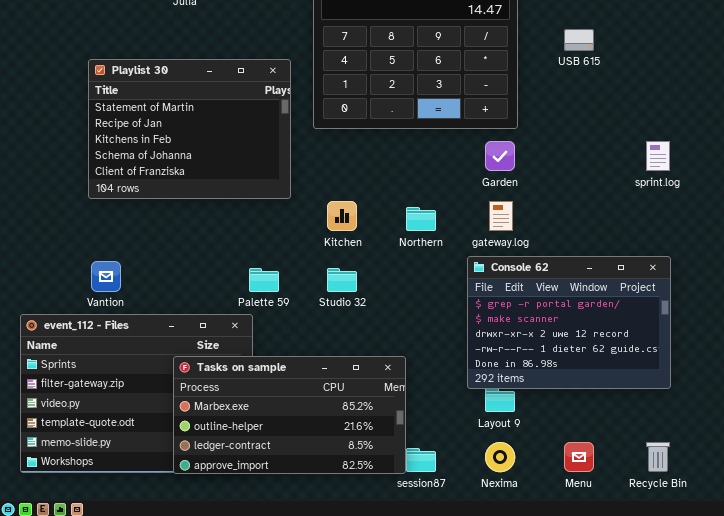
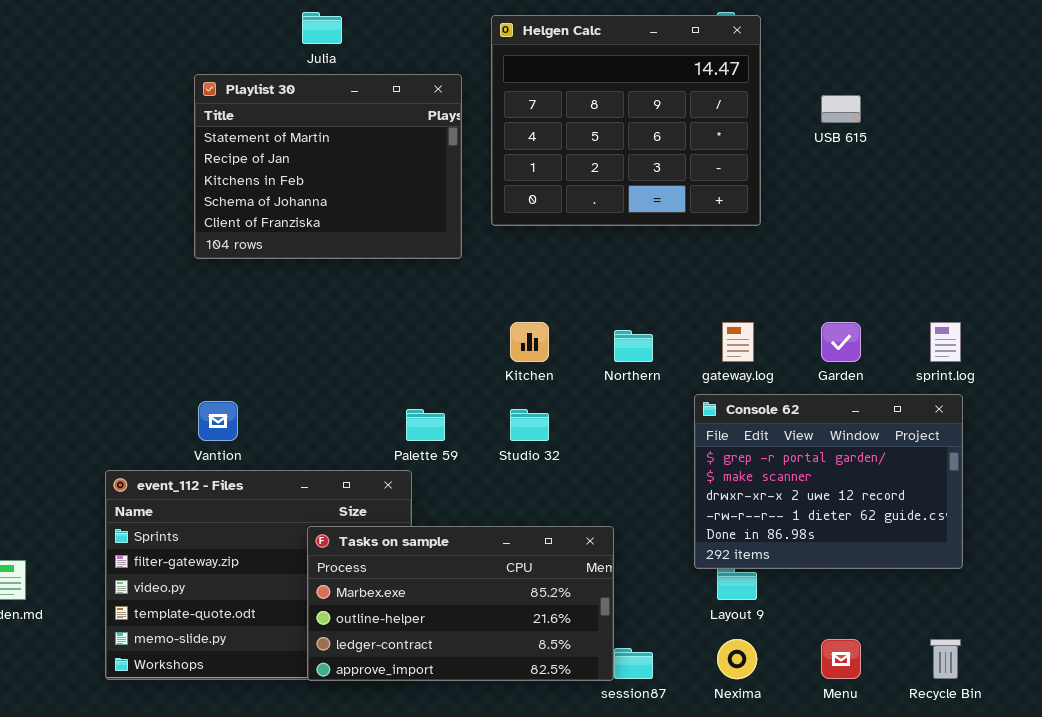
Playlist 30: [88,59,291,199] -> [194,74,462,259], moved
Garden: [485,141,515,171] -> [821,322,861,362], moved
sprint.log: [646,141,670,171] -> [930,322,961,362], moved

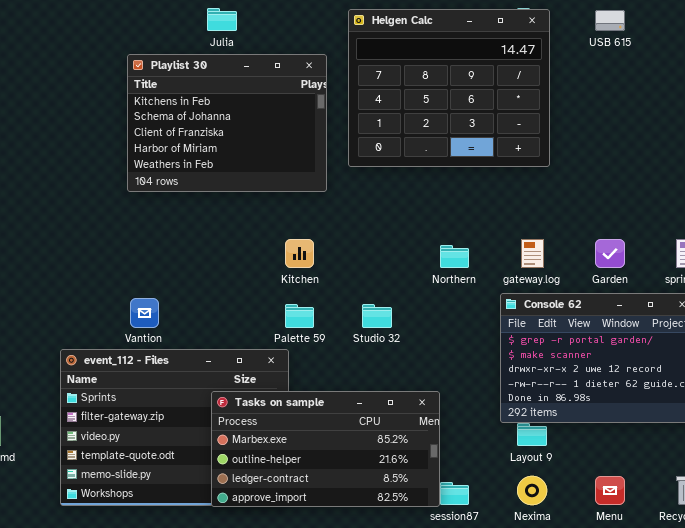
Playlist 30: [194,74,462,259] -> [127,54,327,192], scrolled down 2 rows
USB 615: [821,95,861,123] -> [595,10,625,31], moved
Kitchen: [510,322,549,362] -> [285,239,314,268], moved

